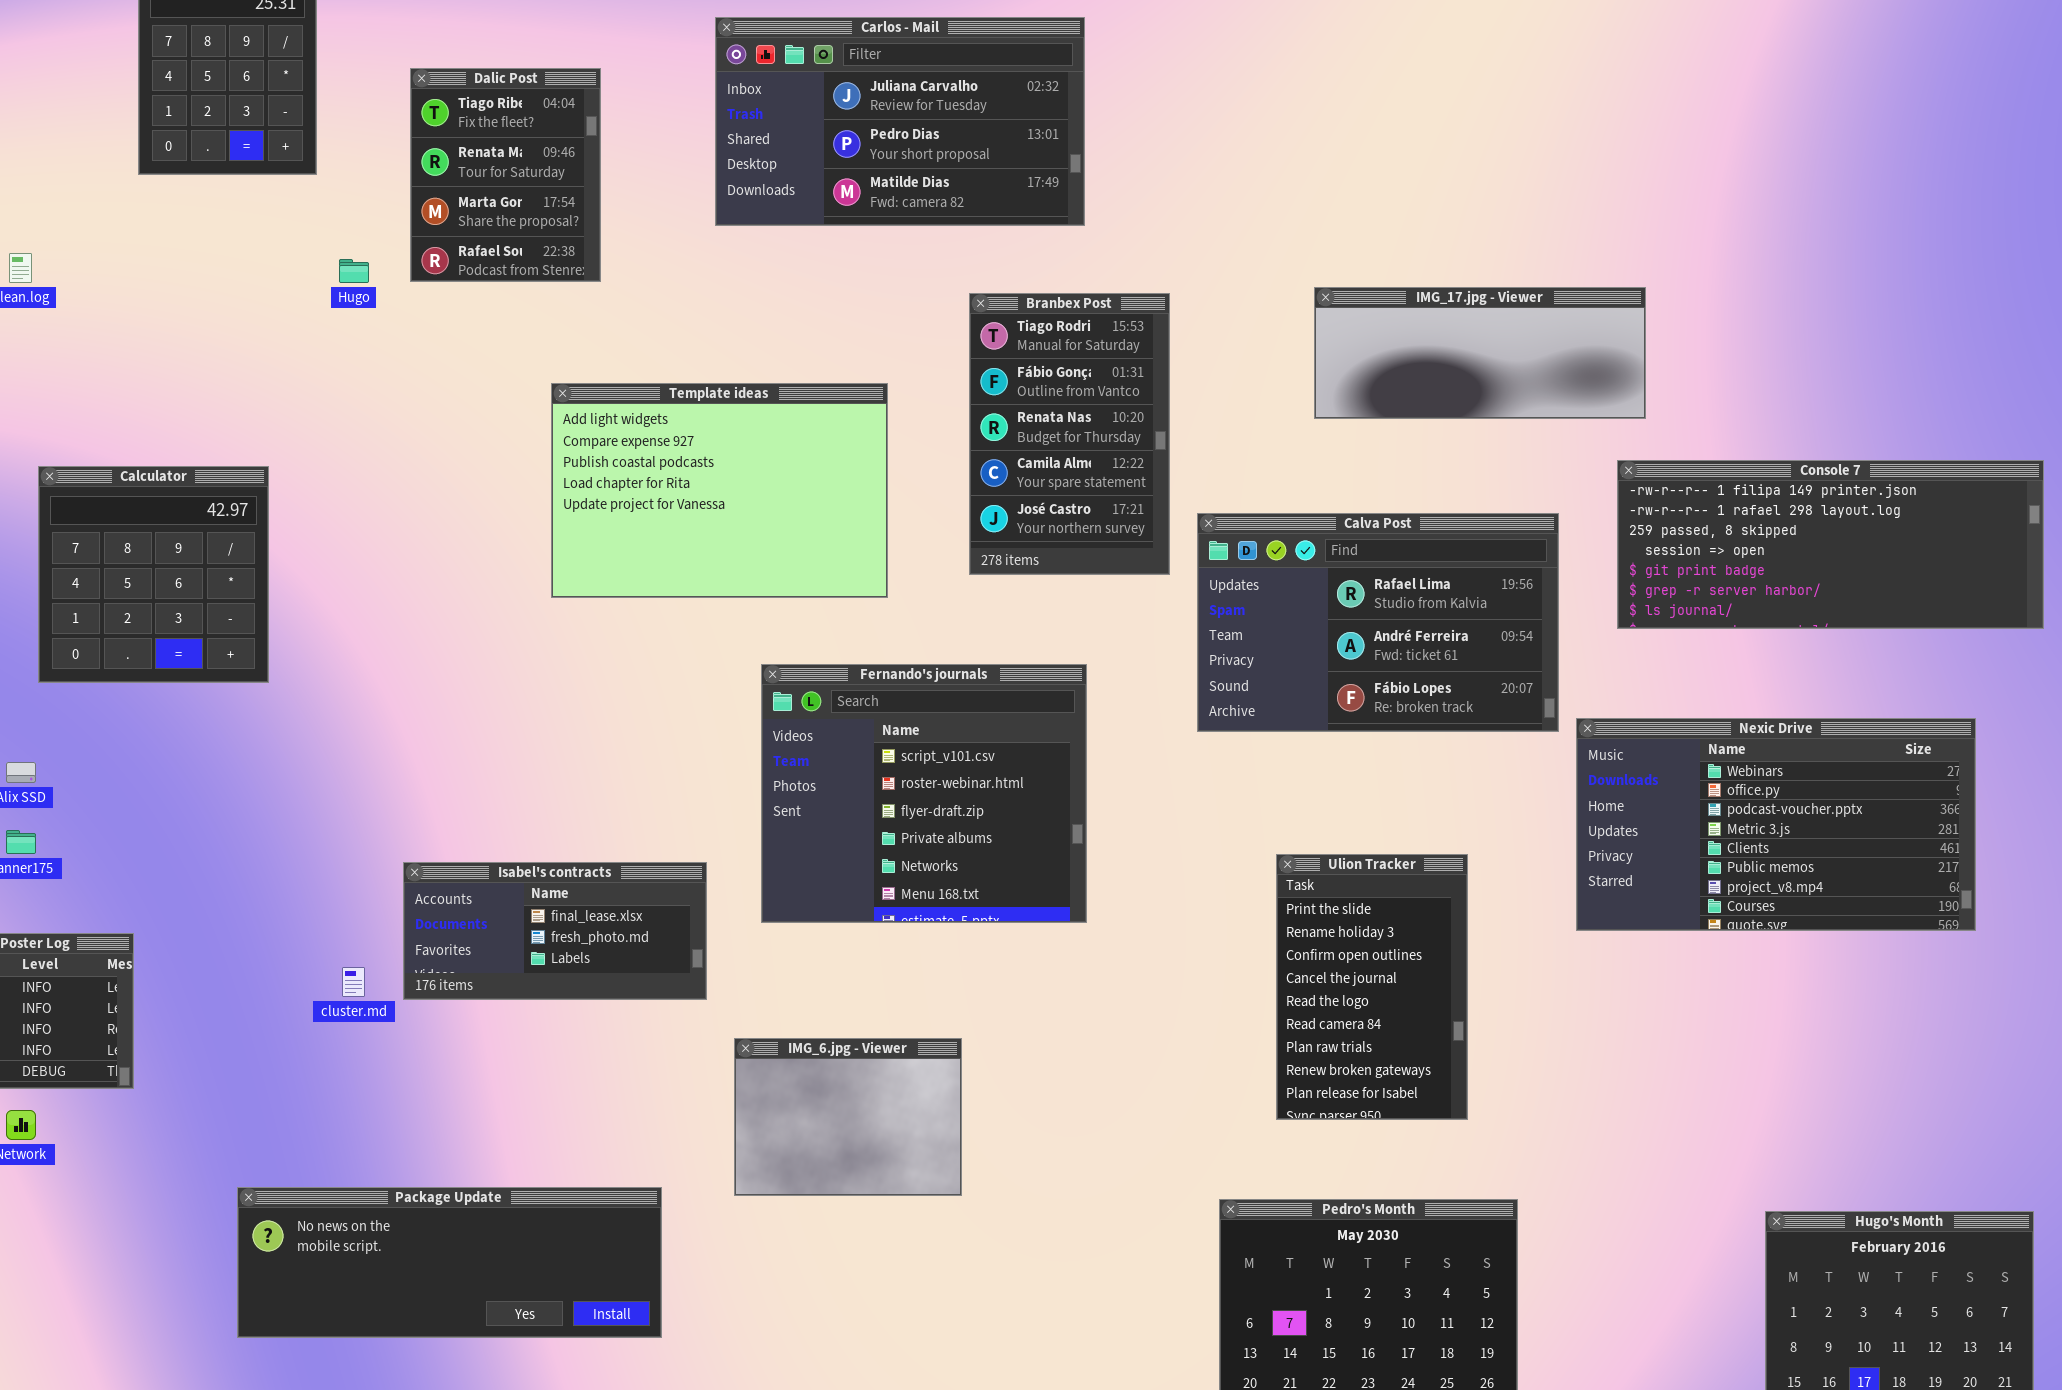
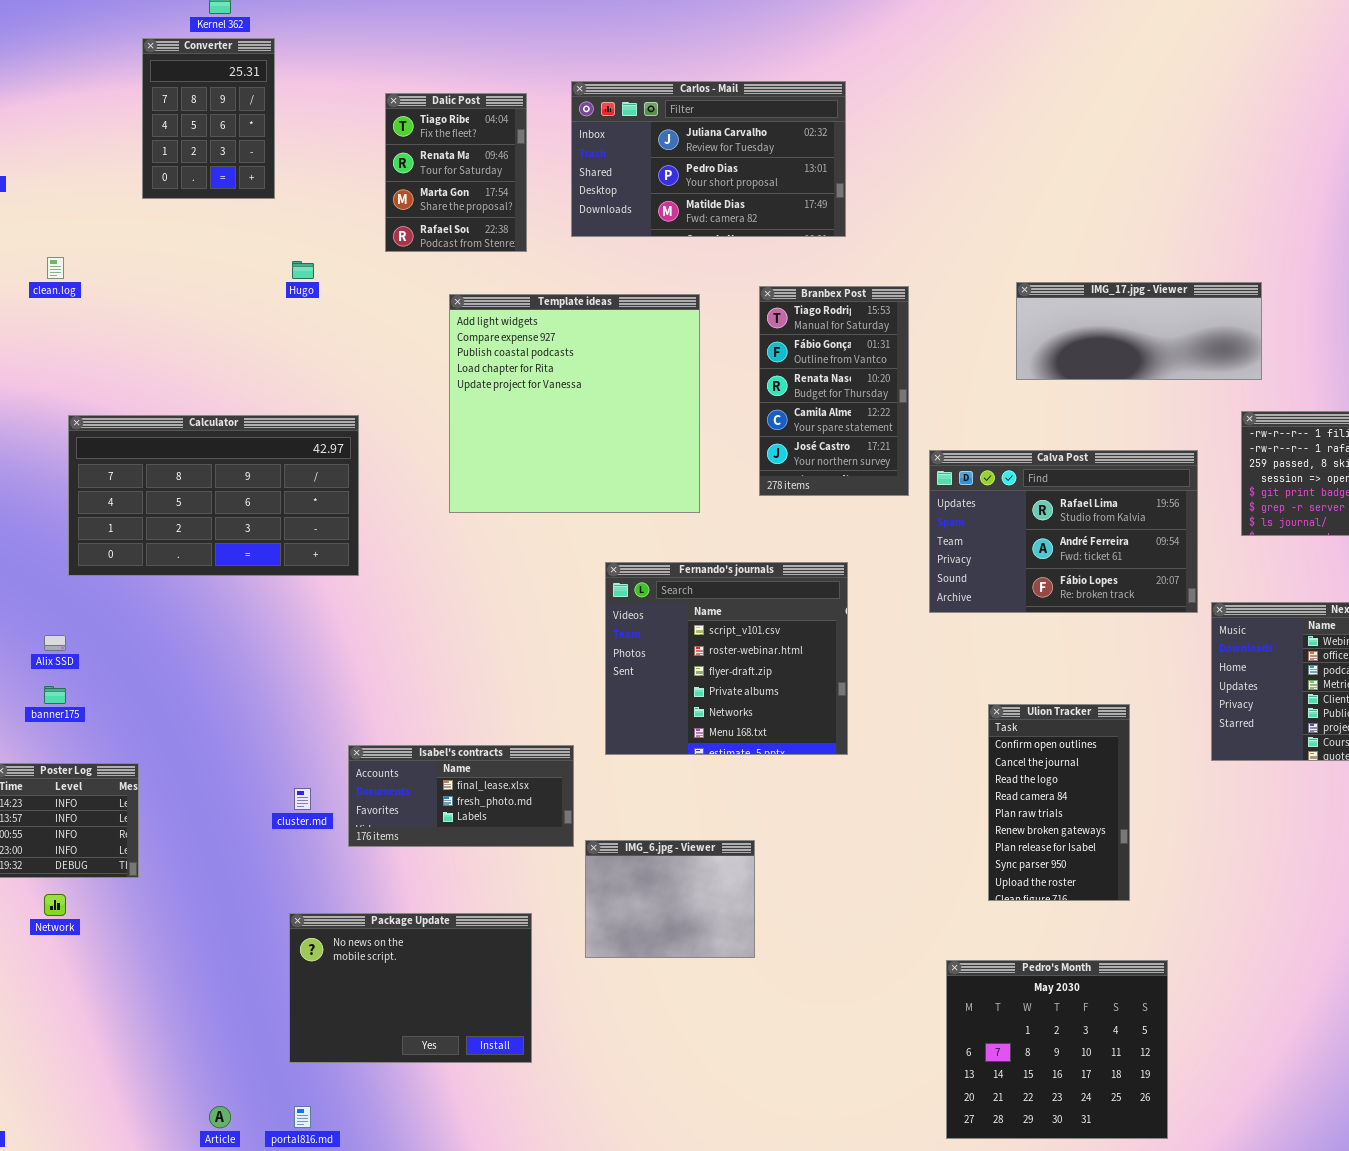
Dalic Post: [410,68,601,282] -> [385,93,527,252], moved
Template ideas: [551,383,888,598] -> [449,294,700,513], resized
Calculator: [38,466,269,683] -> [68,415,359,576], resized
Ulion Tracker: [1276,854,1468,1120] -> [988,704,1130,901], scrolled down 2 rows
Isabel's contracts: [403,862,707,1000] -> [348,745,574,847], moved
Package Update: [237,1187,662,1338] -> [289,913,532,1063], resized

